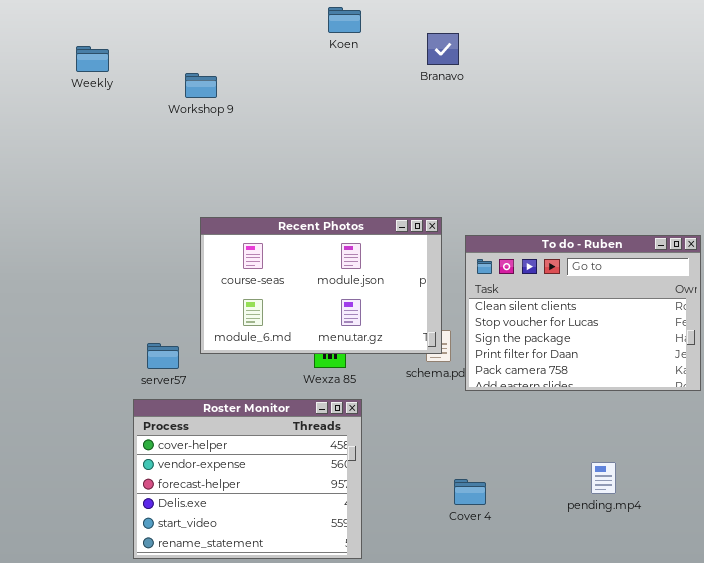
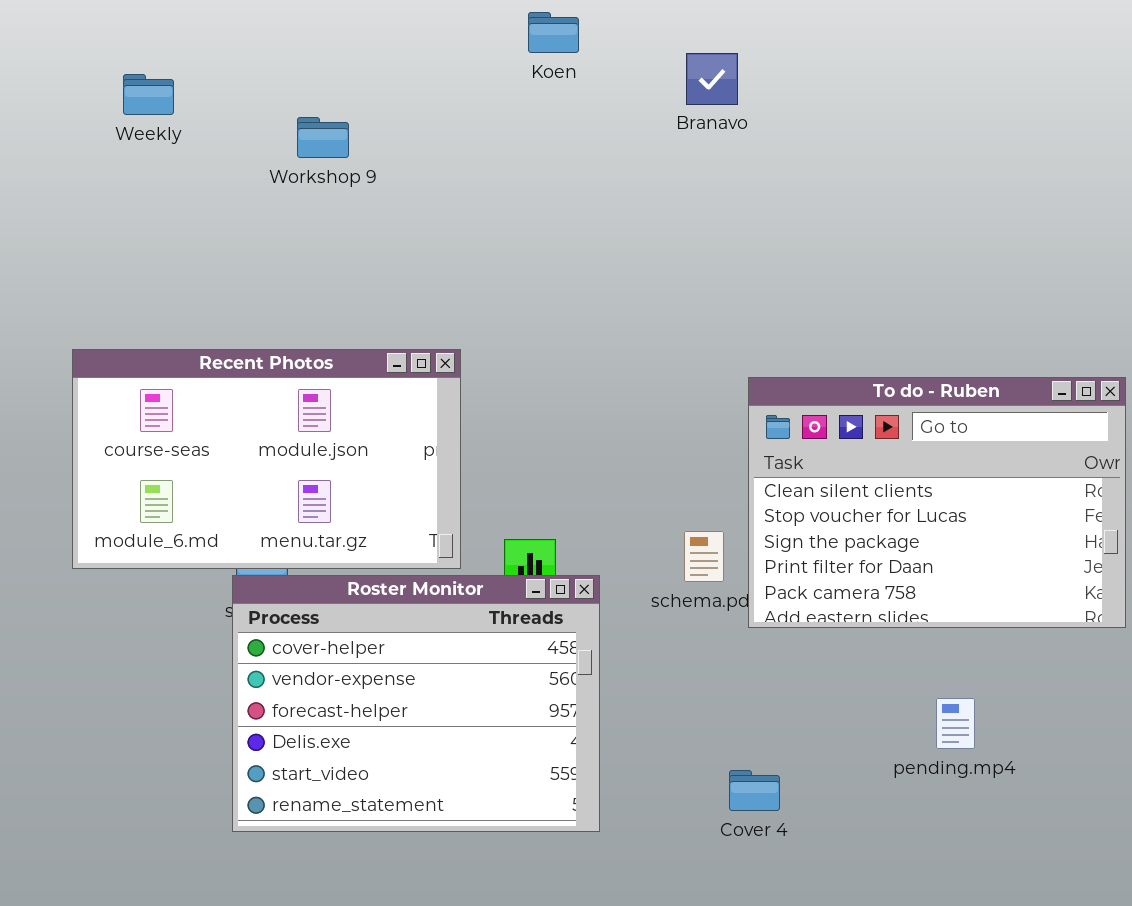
Recent Photos: [200,217,442,354] -> [72,349,461,569], moved
Roster Monitor: [133,399,362,559] -> [232,575,600,832], moved
pending.mp4: [591,462,616,494] -> [936,698,975,749], moved

